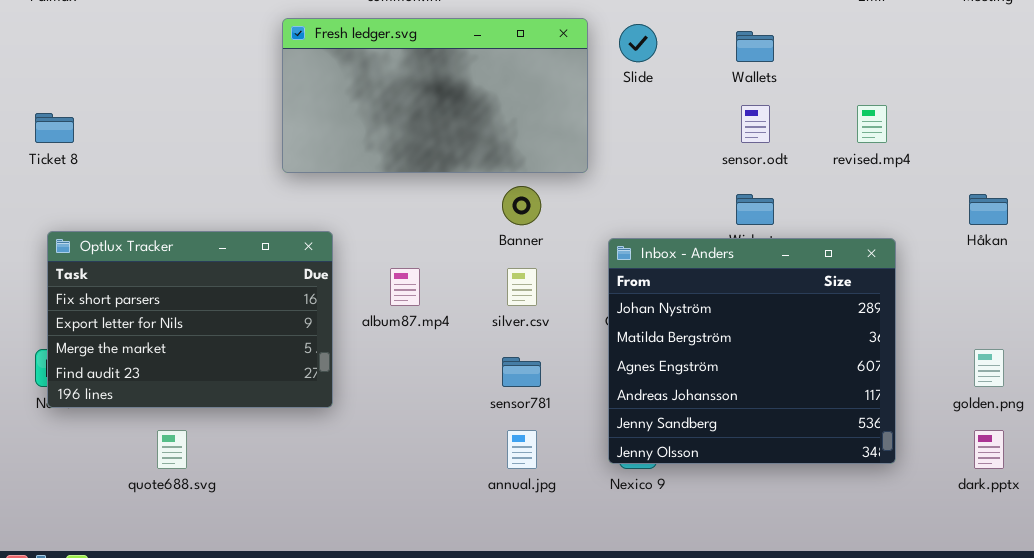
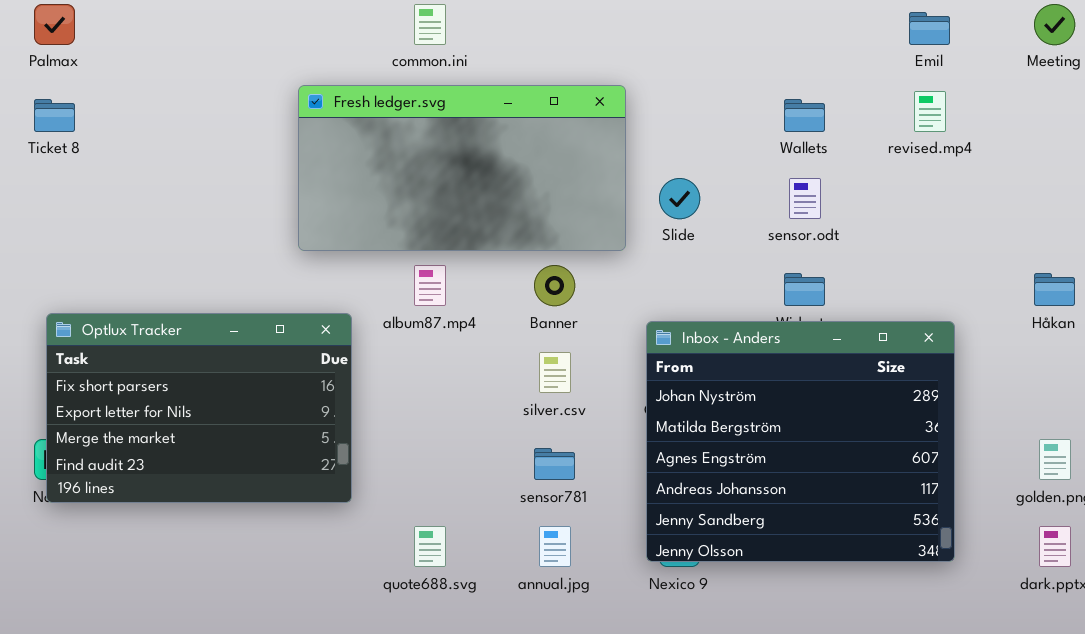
Slide: [619,24,657,62] -> [659,178,700,219], moved
revised.mp4: [857,105,887,143] -> [914,91,946,132], moved
Ticket 8: [35,113,74,143] -> [34,99,75,132], moved
album87.mp4: [390,268,420,306] -> [414,265,446,306], moved
quote688.svg: [157,430,187,469] -> [414,526,446,567], moved

